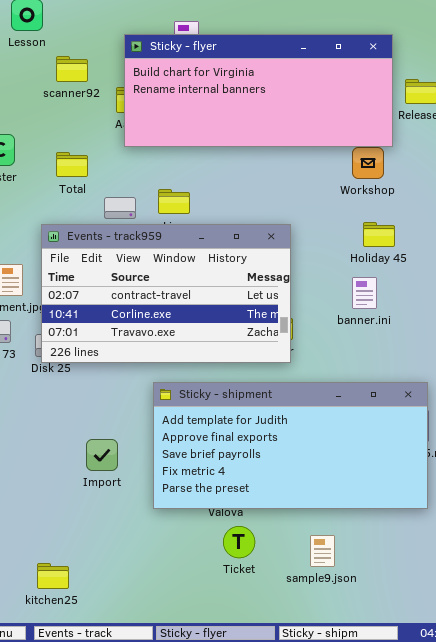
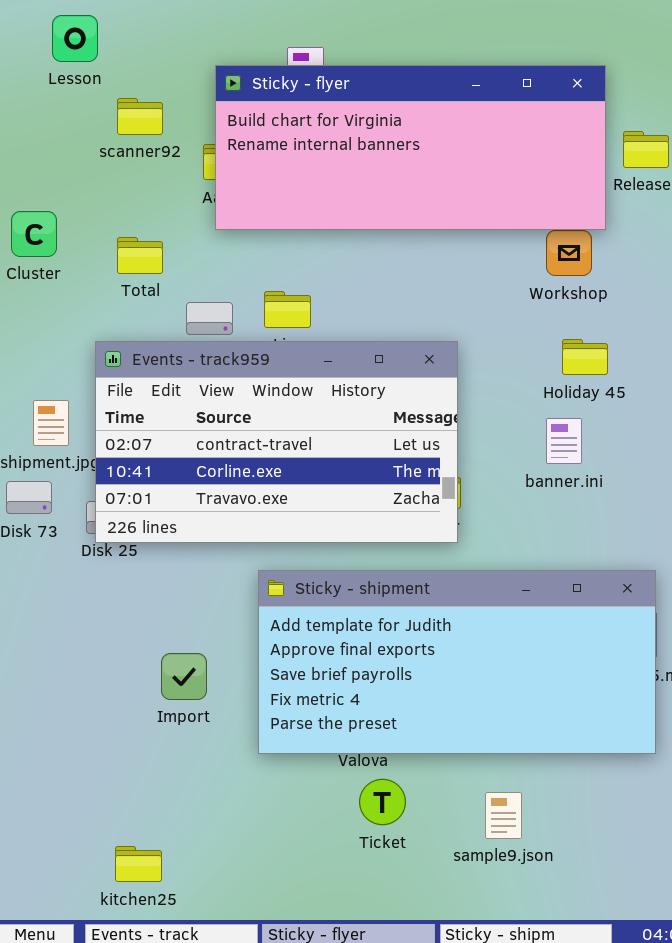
kitchen25: [37,563,69,589] -> [115,846,162,882], moved

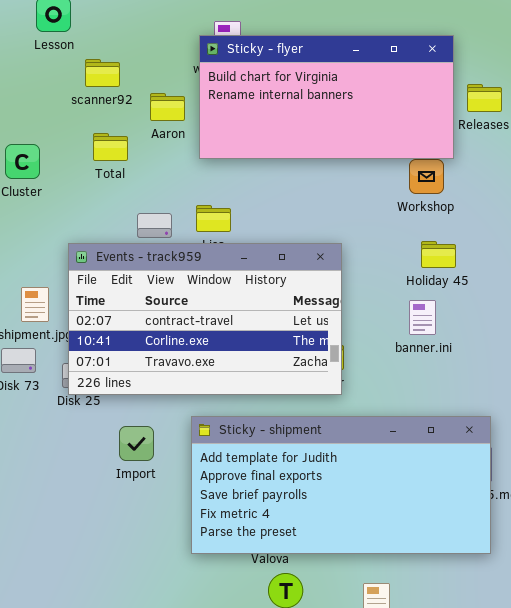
Sticky - flyer: [215,65,606,230] -> [199,35,454,159], resized
Total: [117,237,163,274] -> [93,133,128,161], moved
Import: [161,653,207,700] -> [119,426,154,461], moved

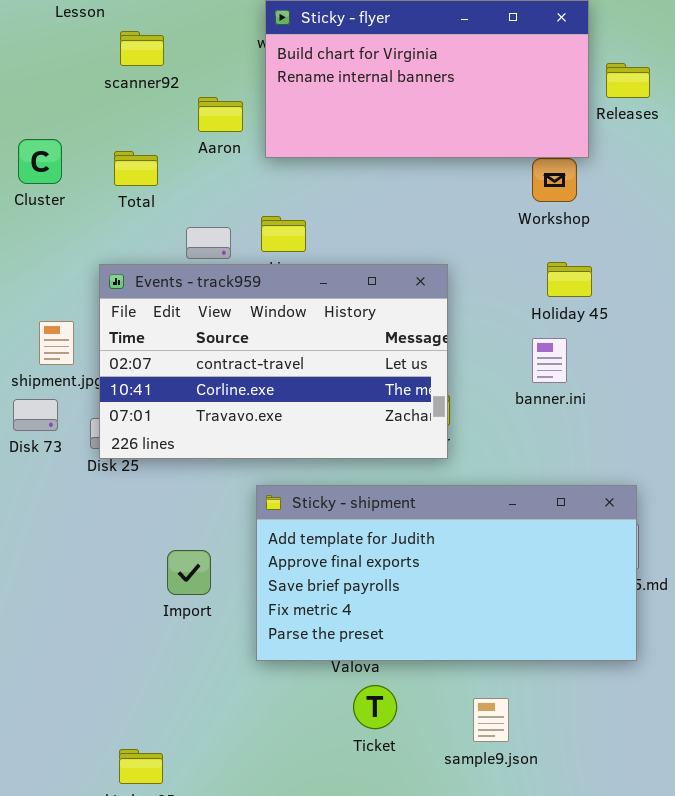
Aaron: [150,93,185,121] -> [198,97,243,132], moved
Total: [93,133,128,161] -> [114,151,158,186], moved
Import: [119,426,154,461] -> [167,550,211,595], moved

